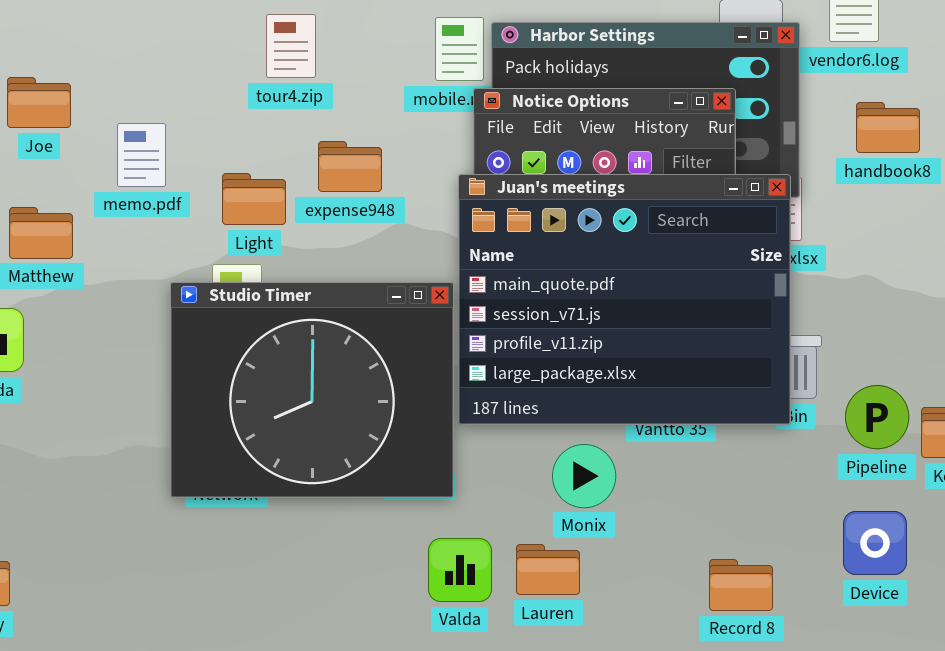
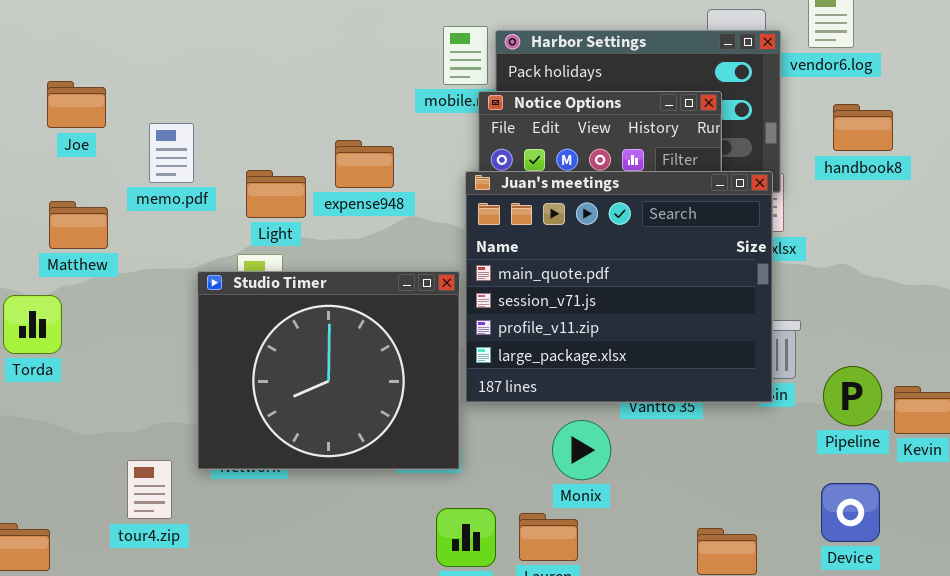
tour4.zip: [266,14,316,78] -> [127,460,172,519], moved

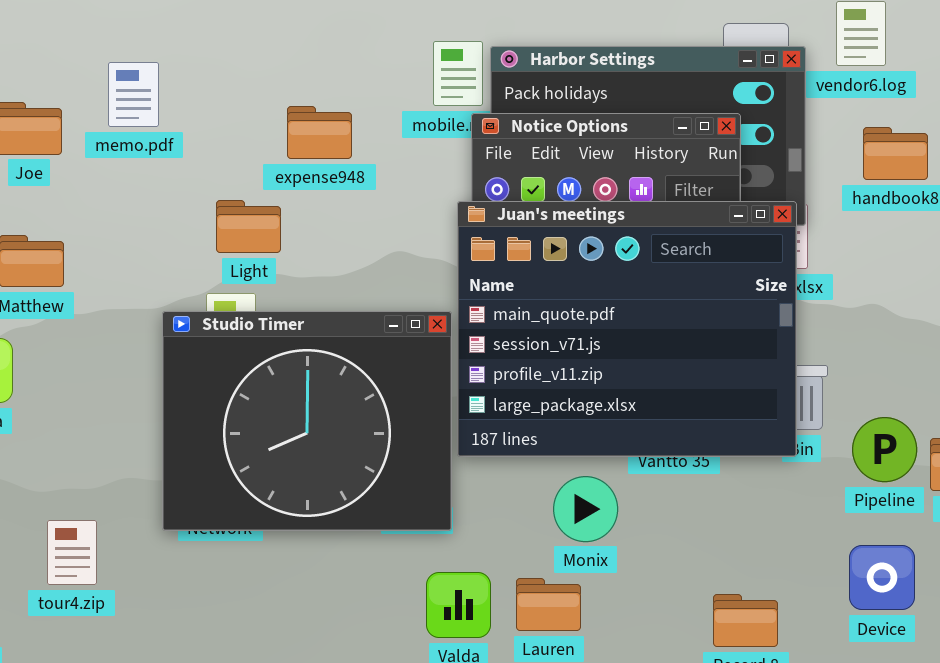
memo.pdf: [149,123,194,183] -> [108,62,159,127], moved
expense948: [335,140,394,188] -> [287,106,352,159], moved
tour4.zip: [127,460,172,519] -> [47,520,97,585], moved

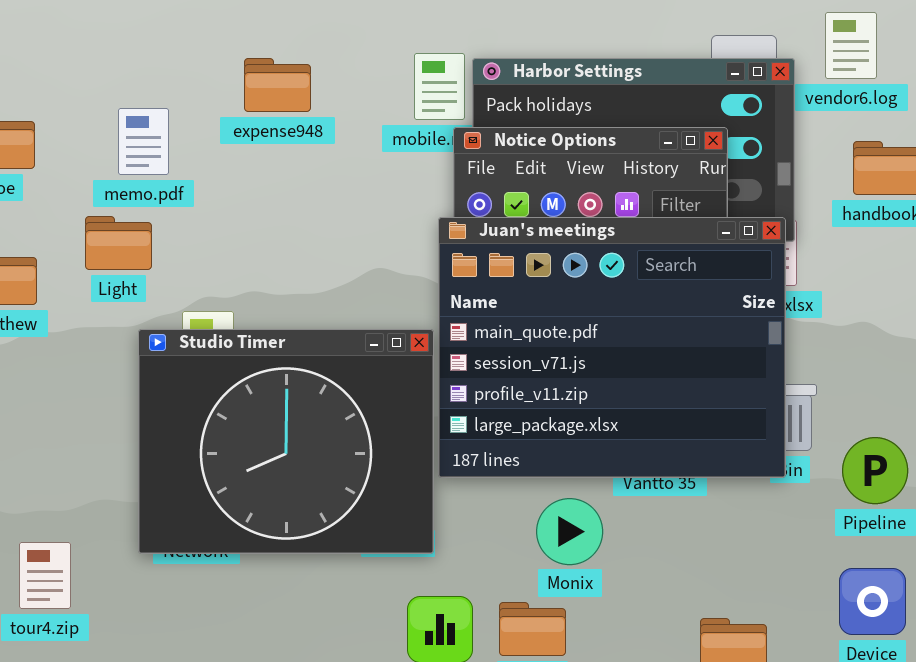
memo.pdf: [108,62,159,127] -> [118,108,169,175], moved
expense948: [287,106,352,159] -> [244,58,311,112], moved
Light: [216,200,281,253] -> [85,216,152,270], moved

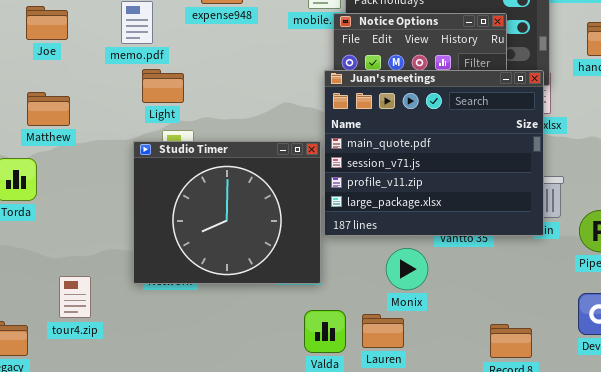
Light: [85,216,152,270] -> [142,69,184,103], moved

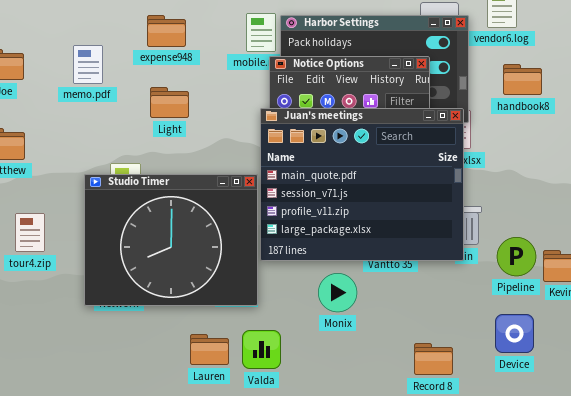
Light: [142,69,184,103] -> [150,87,189,118], moved
tour4.zip: [59,276,91,318] -> [15,213,45,252], moved
Lauren: [362,314,404,348] -> [190,334,229,365], moved

